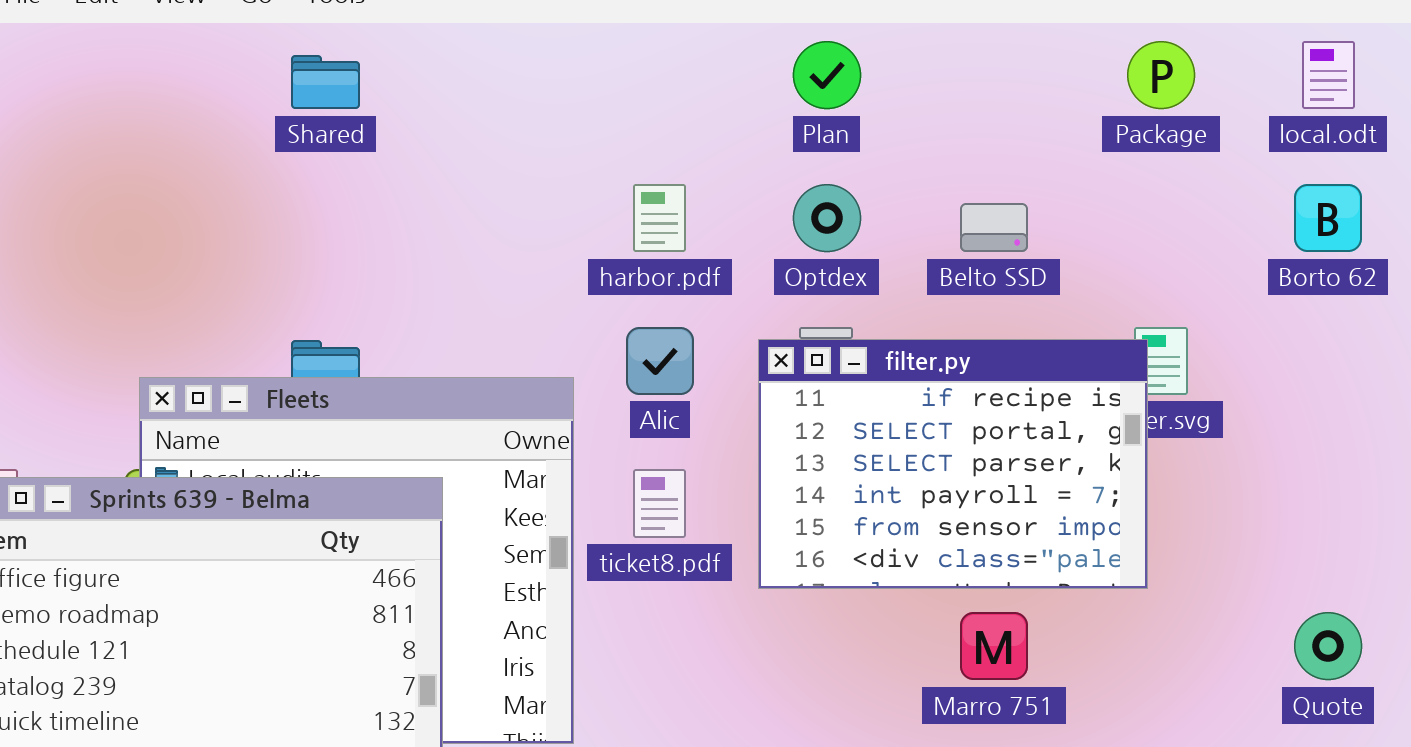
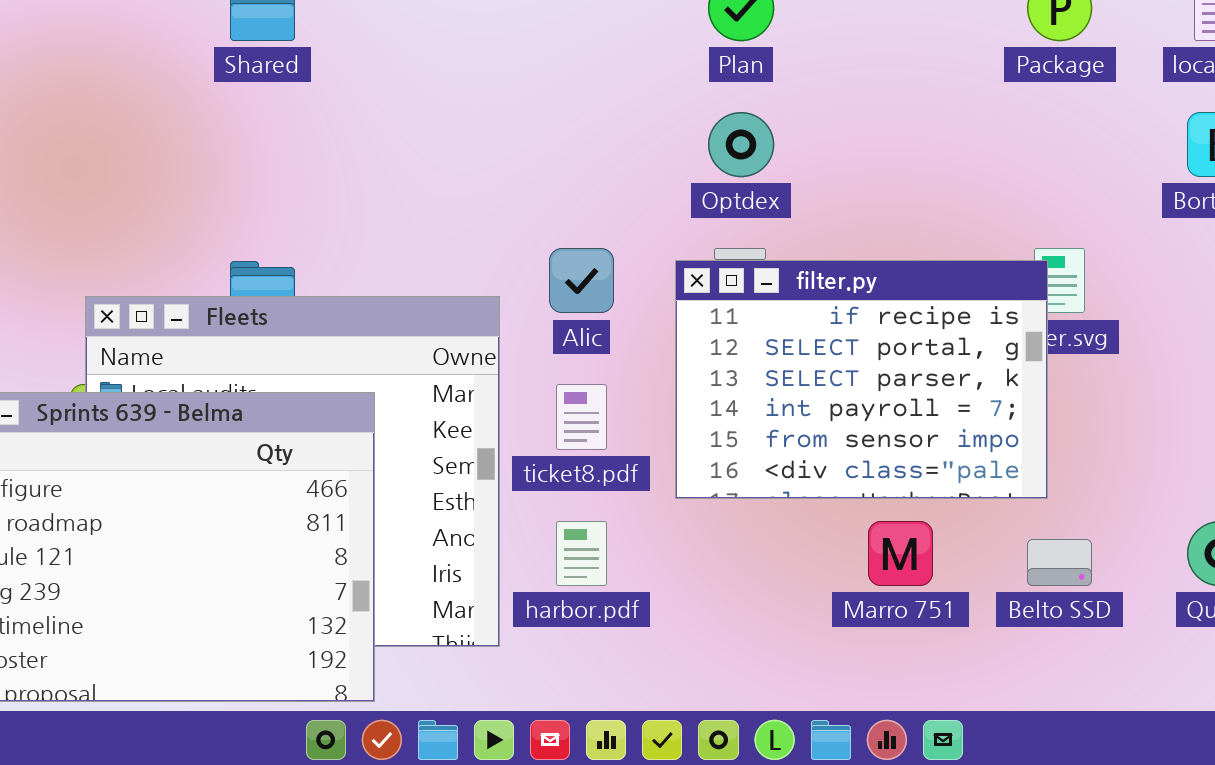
harbor.pdf: [633,184,686,252] -> [556,521,607,586], moved
Belto SSD: [960,203,1028,252] -> [1027,539,1092,586], moved

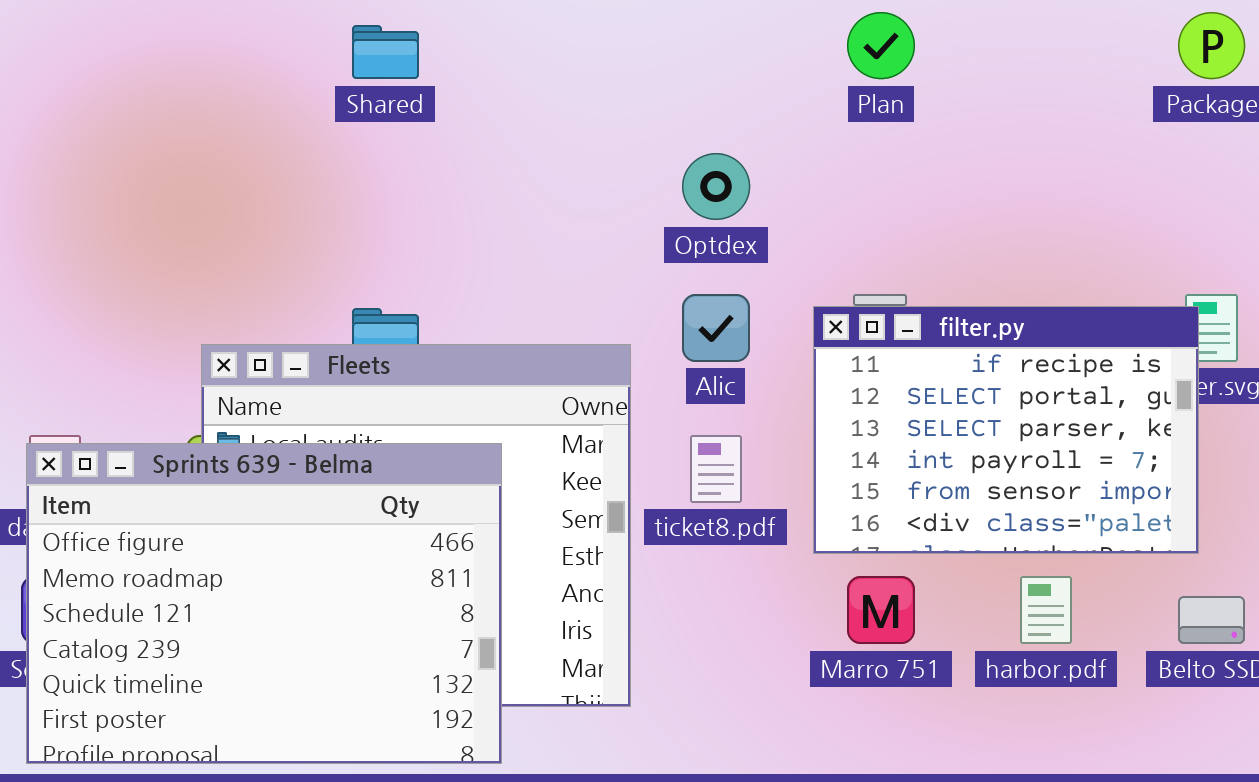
Optdex: [708,112,774,177] -> [682,153,750,220], moved
harbor.pdf: [556,521,607,586] -> [1020,576,1072,644], moved
Marro 751: [868,521,933,586] -> [847,576,915,644], moved

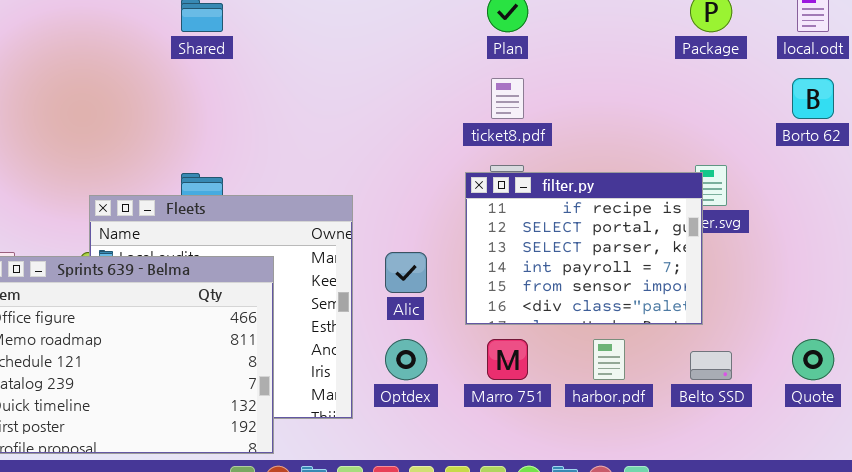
Optdex: [682,153,750,220] -> [385,339,427,380], moved
Alic: [682,294,750,362] -> [385,252,427,293], moved
ticket8.pdf: [690,435,742,503] -> [491,78,524,119], moved

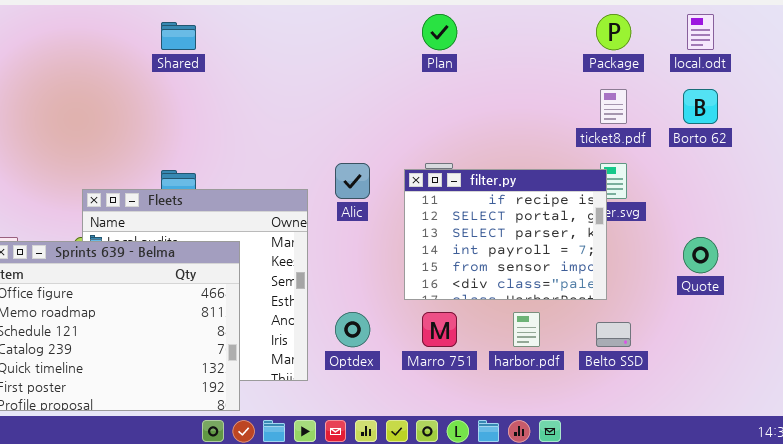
ticket8.pdf: [491,78,524,119] -> [600,89,627,124], moved
Alic: [385,252,427,293] -> [335,163,370,199], moved
Quote: [792,339,834,380] -> [683,237,718,273], moved

